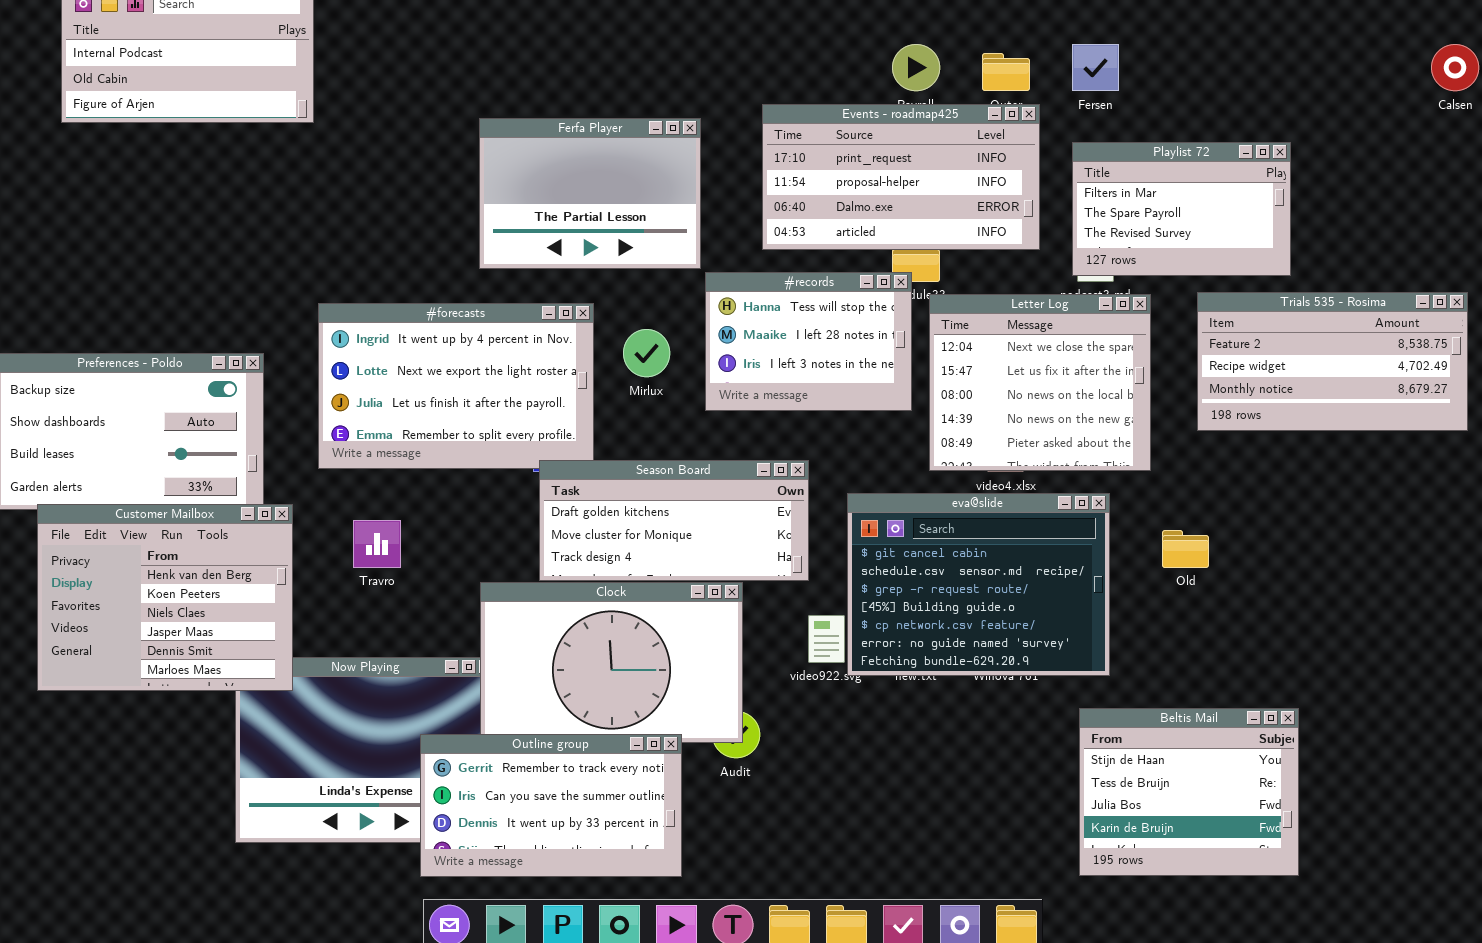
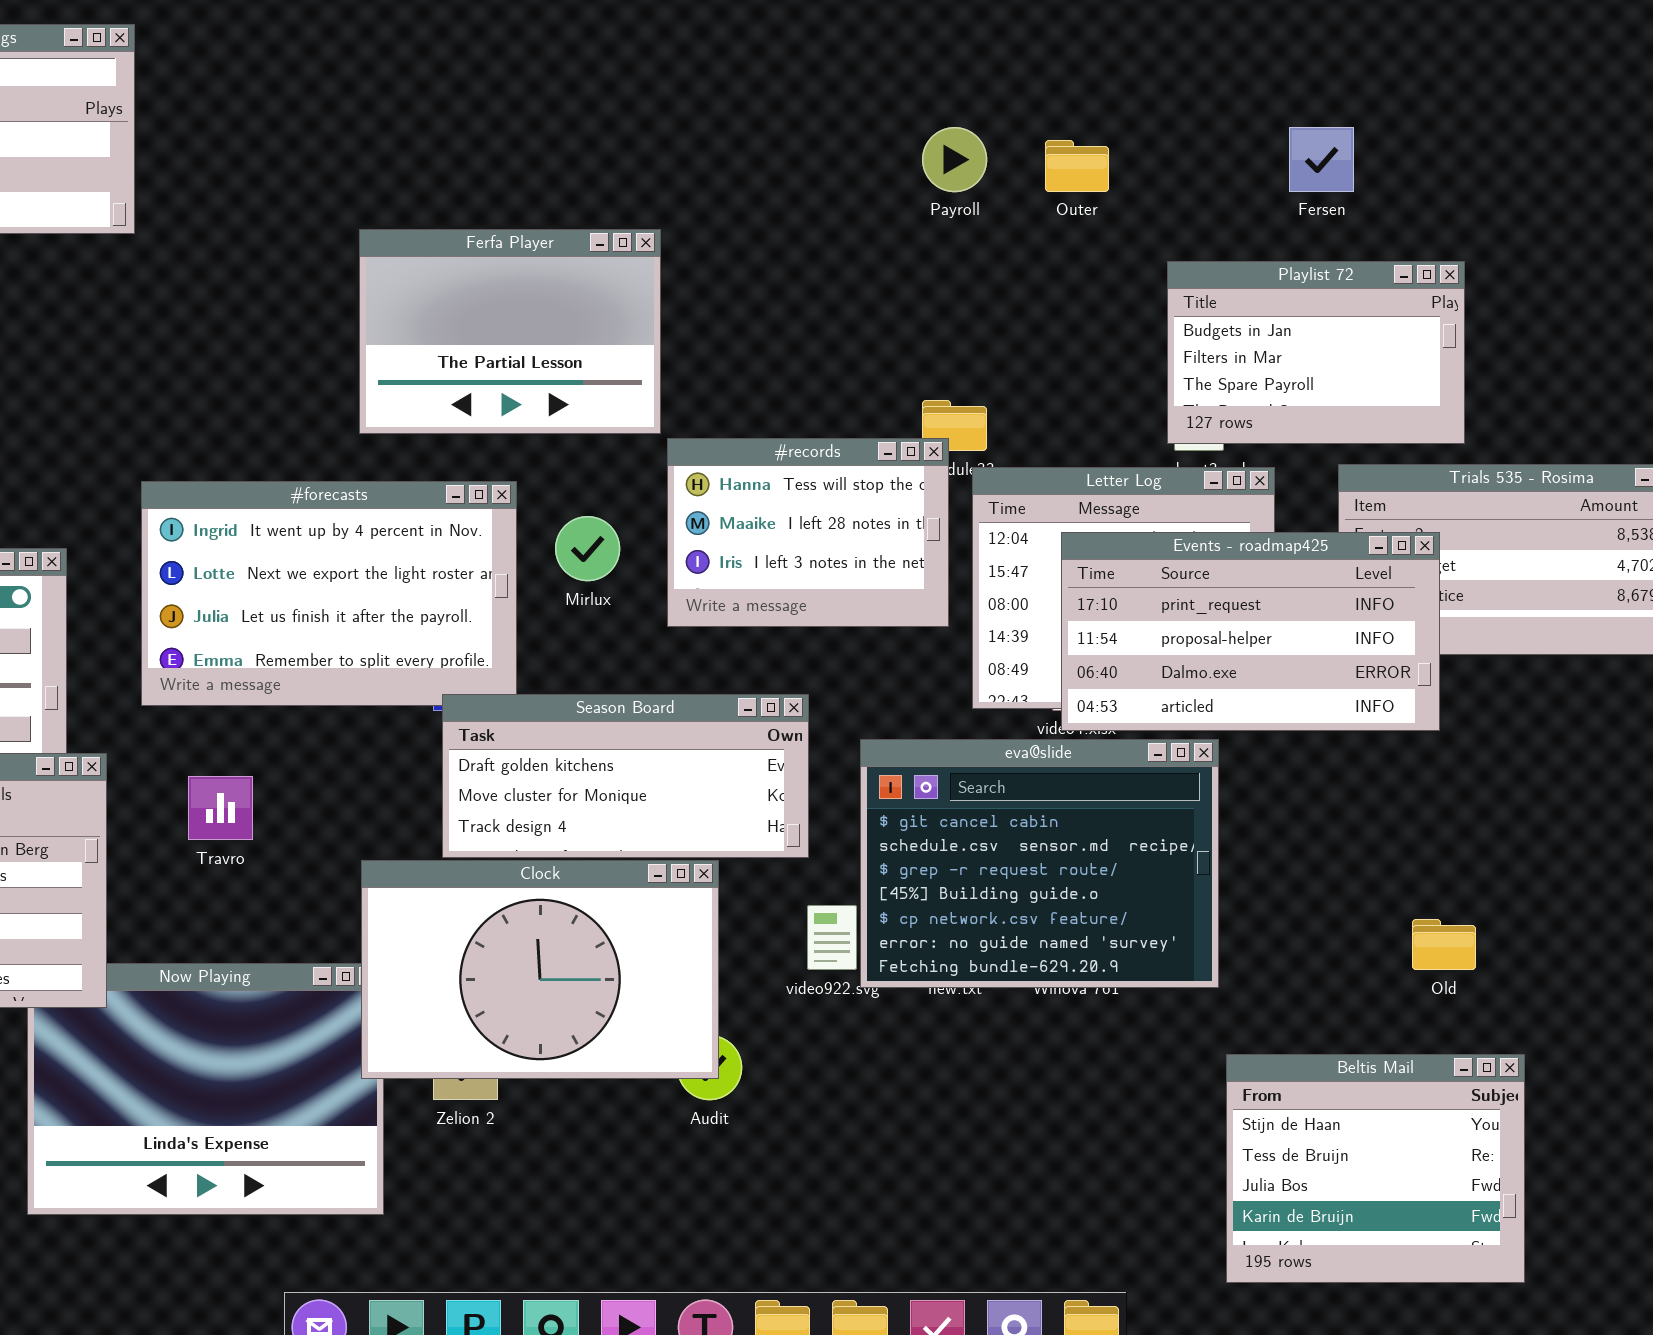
Fersen: [1072,44,1119,91] -> [1289,127,1354,192], moved
Events - roadmap425: [762,104,1040,250] -> [1061,532,1440,731], moved
Playlist 72: [1072,142,1291,276] -> [1167,261,1465,444], scrolled up 1 row
Old: [1162,530,1209,568] -> [1412,919,1476,970], moved
Beltis Mail: [1079,708,1299,876] -> [1226,1054,1525,1283], moved
Outline group: [420,734,682,877] -> none, closed

